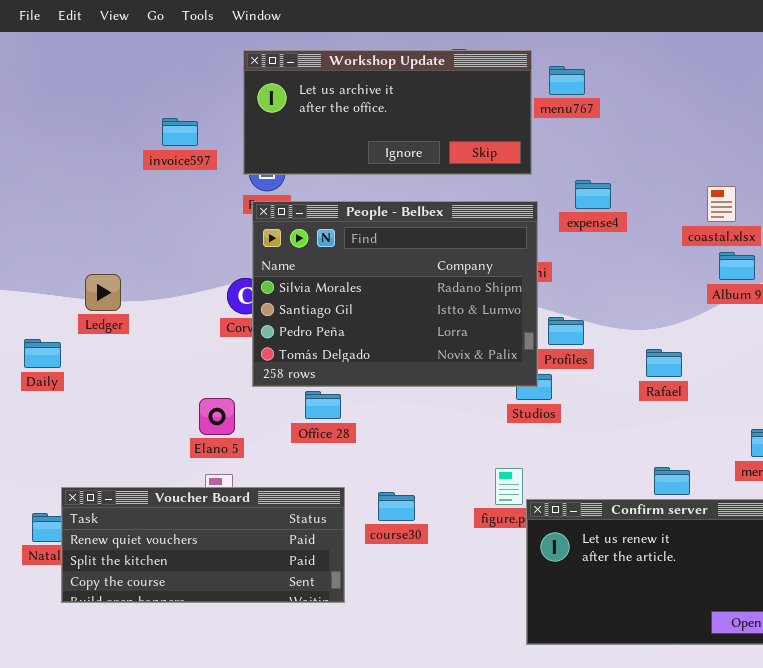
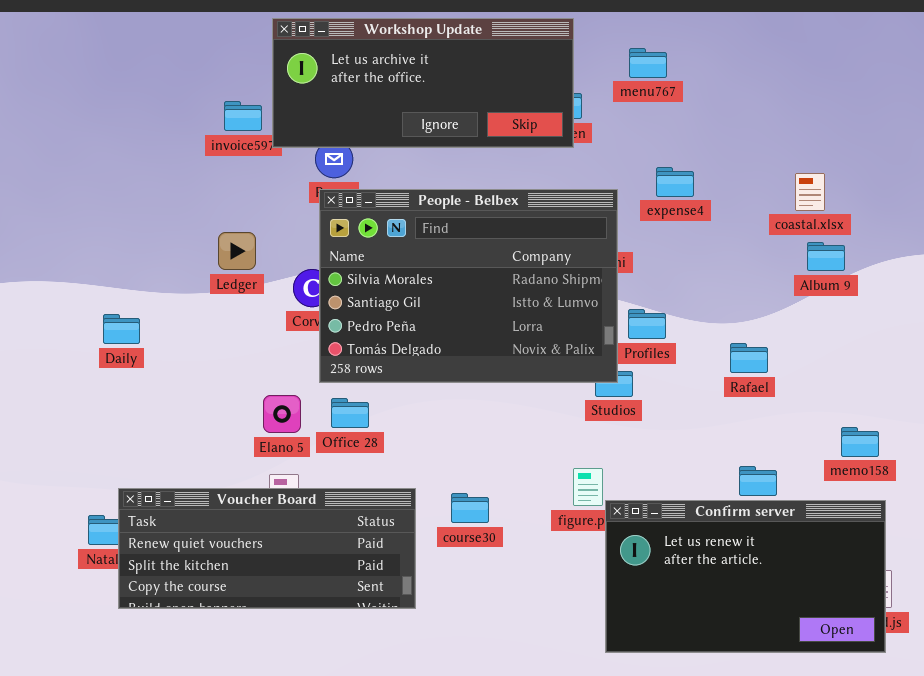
Workshop Update: [243,50,532,175] -> [272,18,574,148], moved
Ledger: [85,274,121,311] -> [218,232,256,270], moved
Daily: [24,339,61,368] -> [103,314,140,344], moved
Office 28: [305,391,341,419] -> [331,398,369,428], moved

